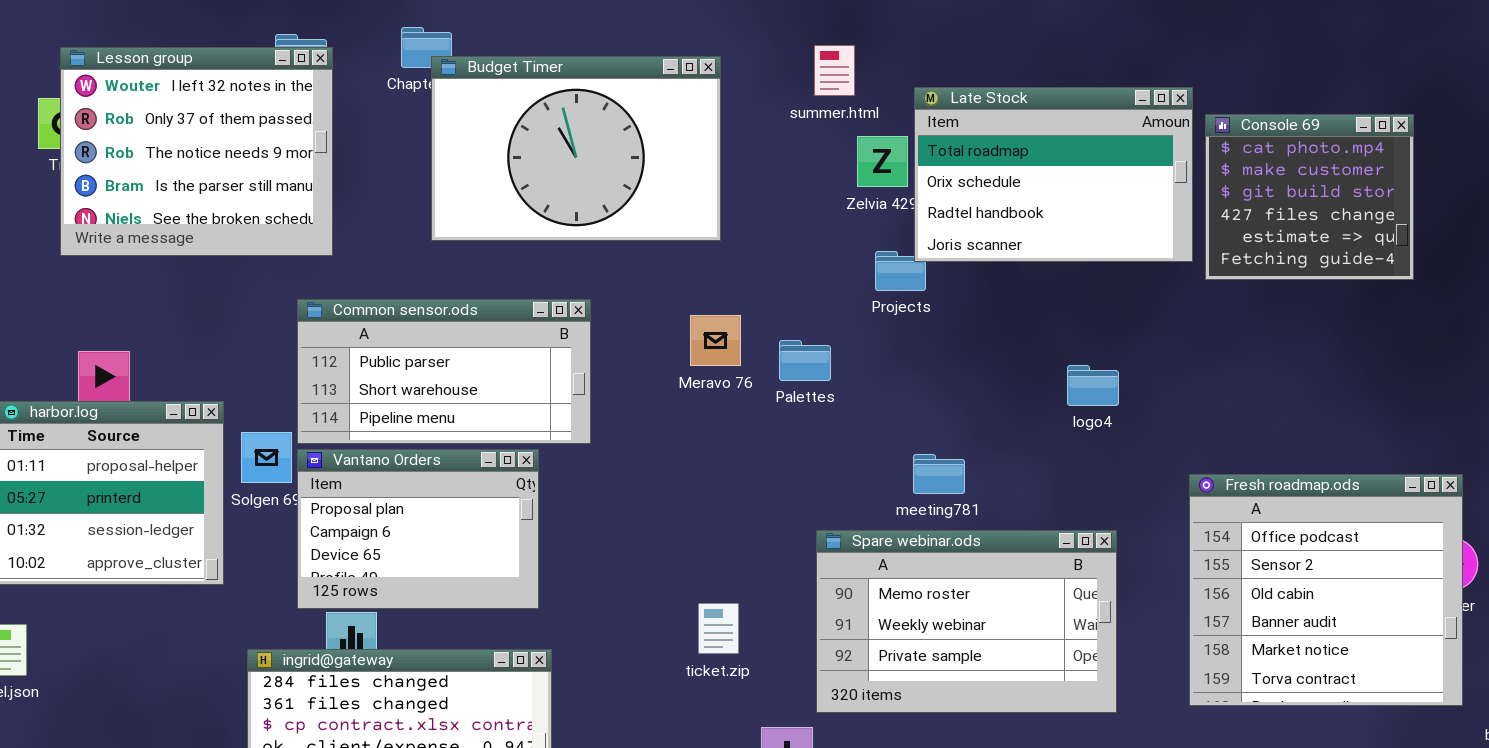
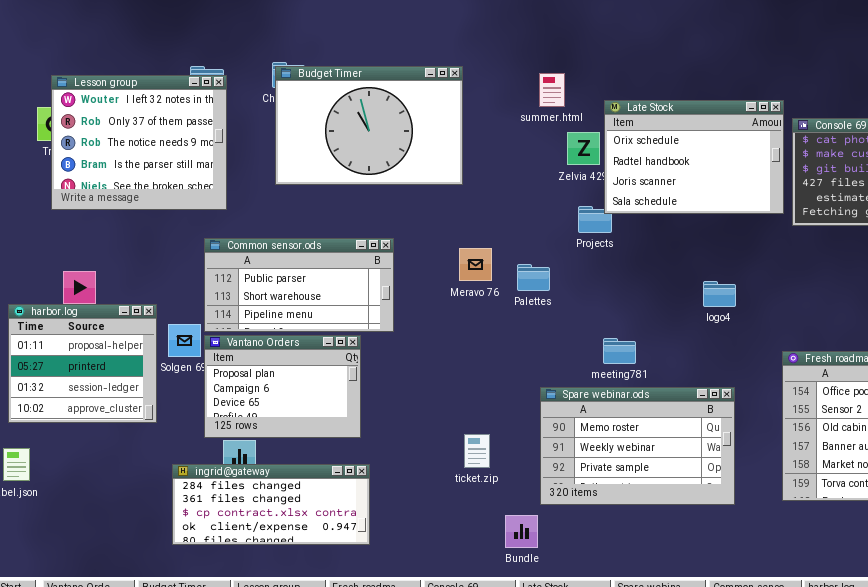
Budget Timer: [431,56,721,241] -> [275,66,463,185], moved
Late Stock: [914,87,1193,262] -> [604,100,784,214], scrolled down 1 row

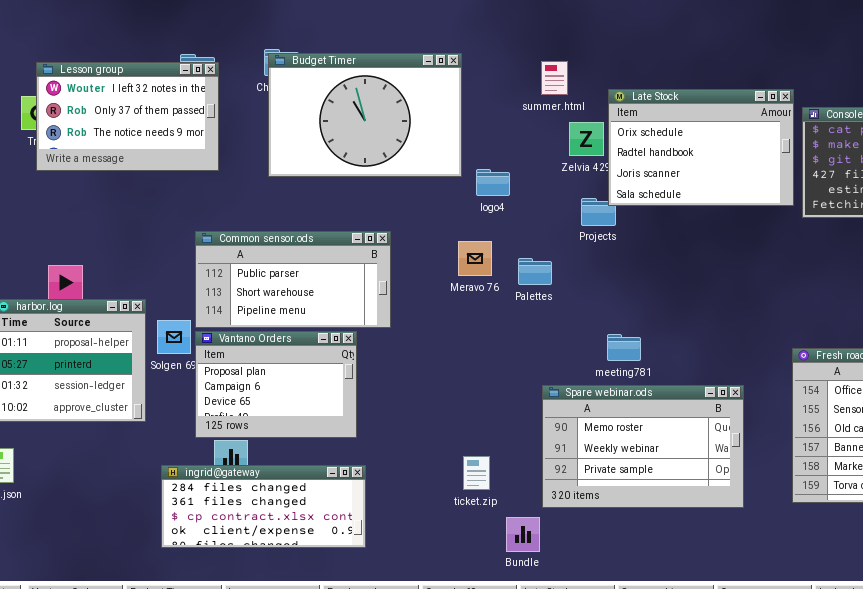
Lesson group: [51,75,227,210] -> [36,62,219,171], resized
logo4: [703,281,736,307] -> [476,169,510,196], moved
ticket.zip: [464,434,490,468] -> [463,456,490,490], moved

